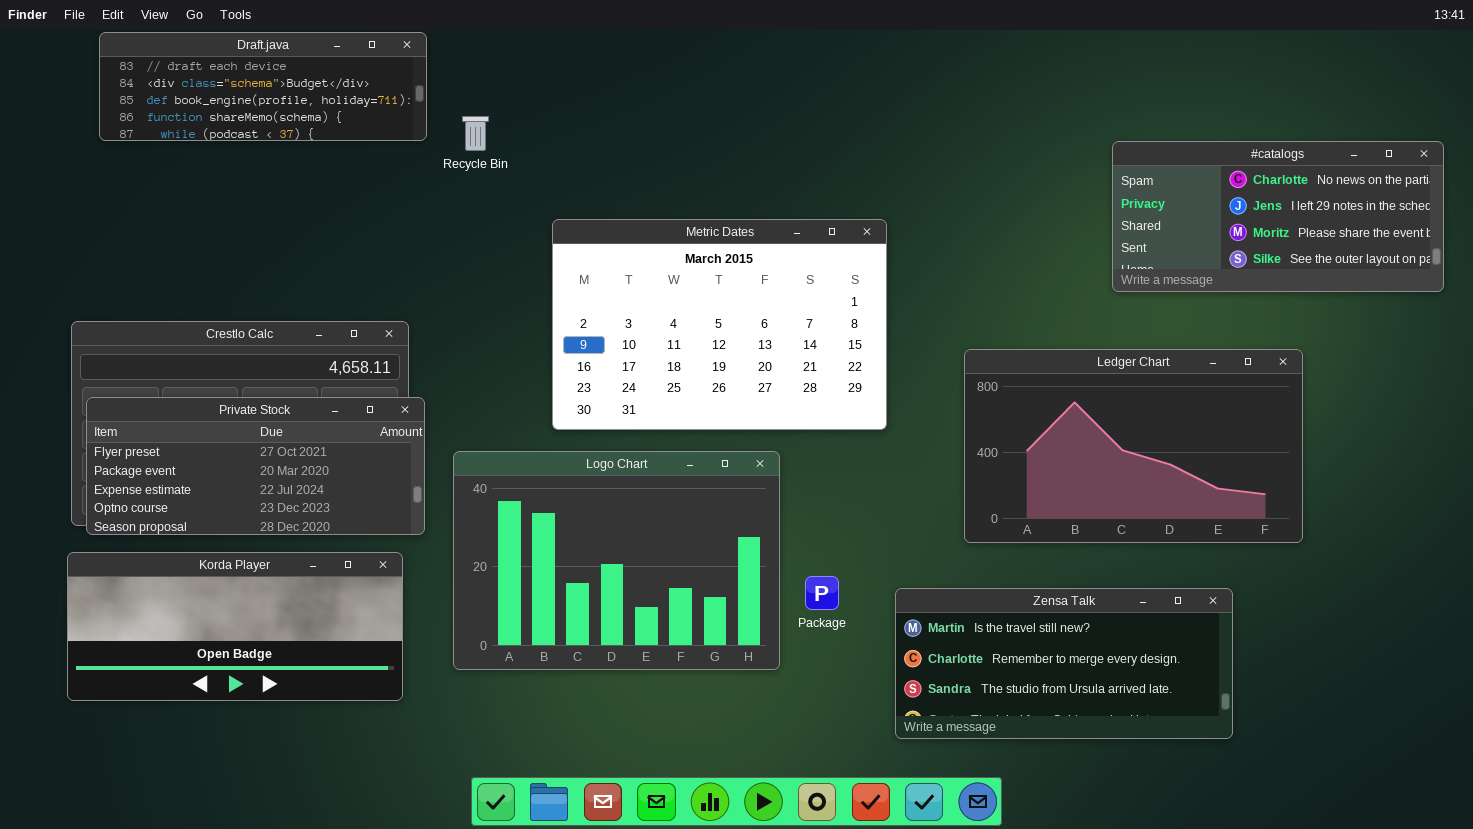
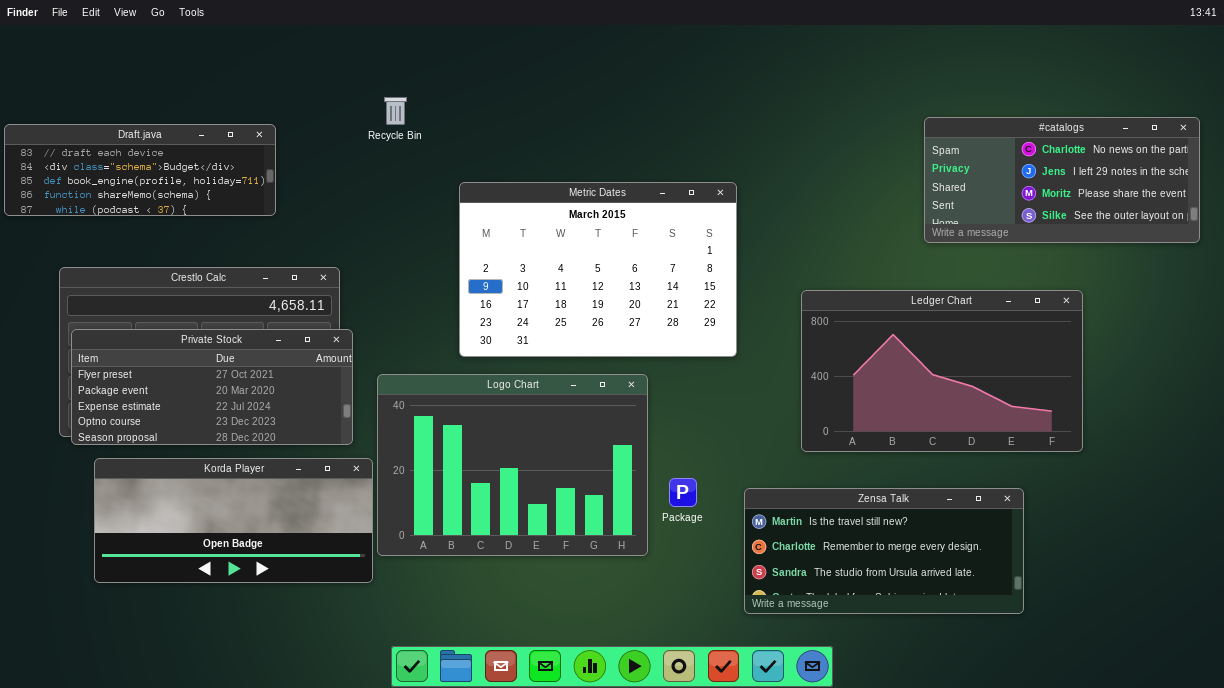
Draft.java: [99,32,427,141] -> [4,124,276,216], moved
Korda Player: [67,552,403,701] -> [94,458,373,583], moved

